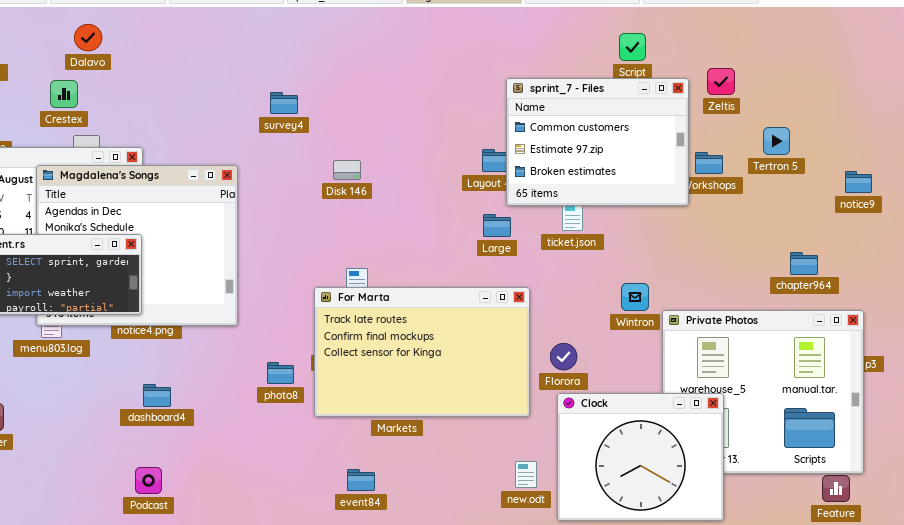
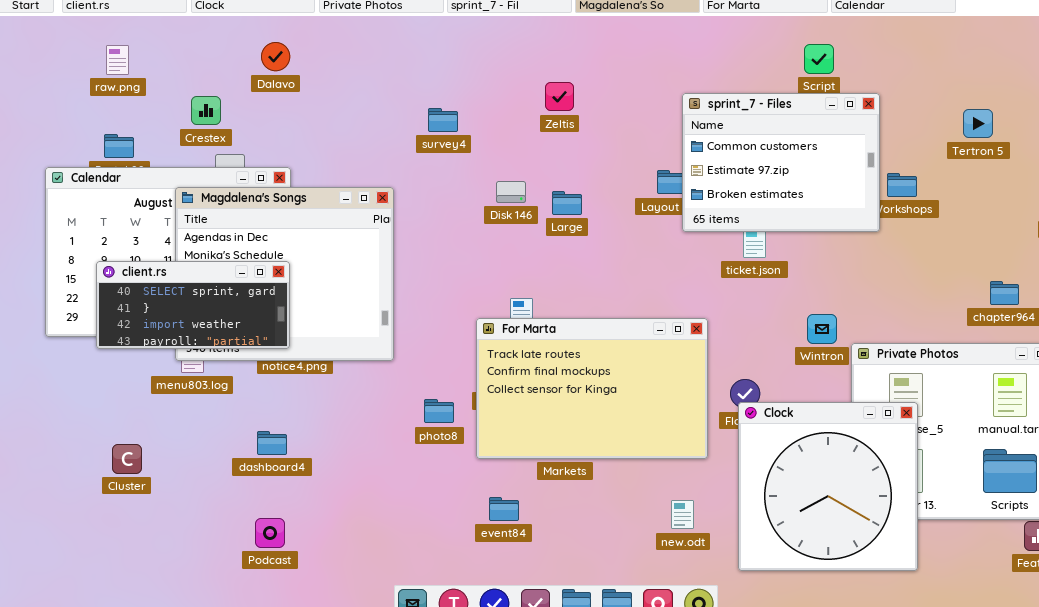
Dalavo: [74,24,102,51] -> [261,42,290,71], moved
Zeltis: [707,68,735,95] -> [545,82,574,111], moved
Tertron 5: [763,127,790,155] -> [963,109,993,138], moved
Large: [483,214,511,237] -> [552,191,582,215], moved
dashboard4: [143,384,171,407] -> [257,431,287,455], moved
Clock: [557,393,724,521] -> [738,402,918,571], resized
new.odt: [515,461,537,488] -> [671,500,694,529], moved
Podcast: [135,467,162,494] -> [255,518,285,548], moved
event84: [347,469,375,491] -> [489,497,519,521], moved

